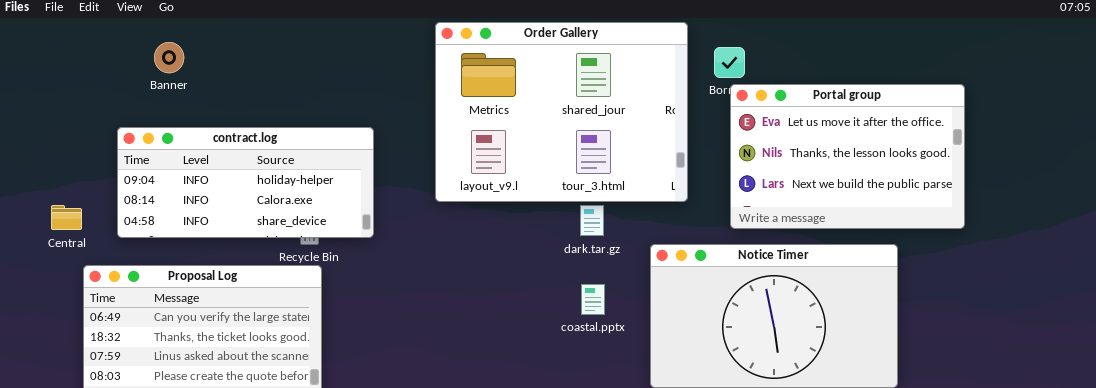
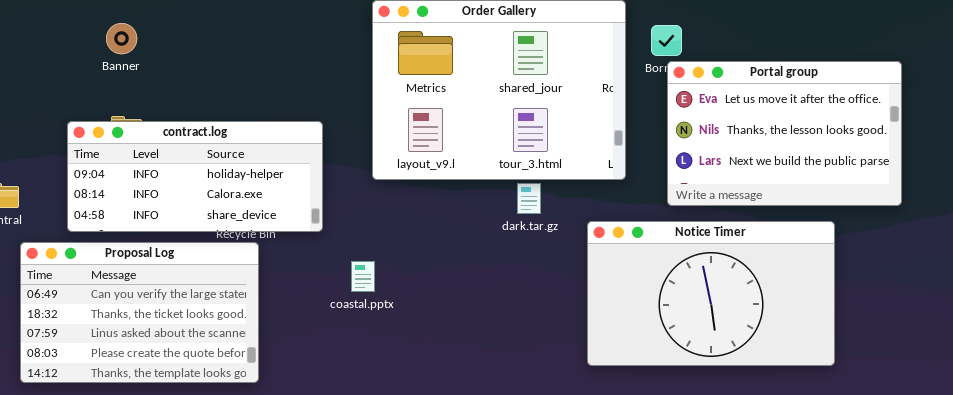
Banner: [154,42,184,73] -> [106,23,137,54], moved
contract.log: [117,127,374,238] -> [67,121,323,232], moved
coastal.pptx: [581,284,605,315] -> [351,261,375,292], moved

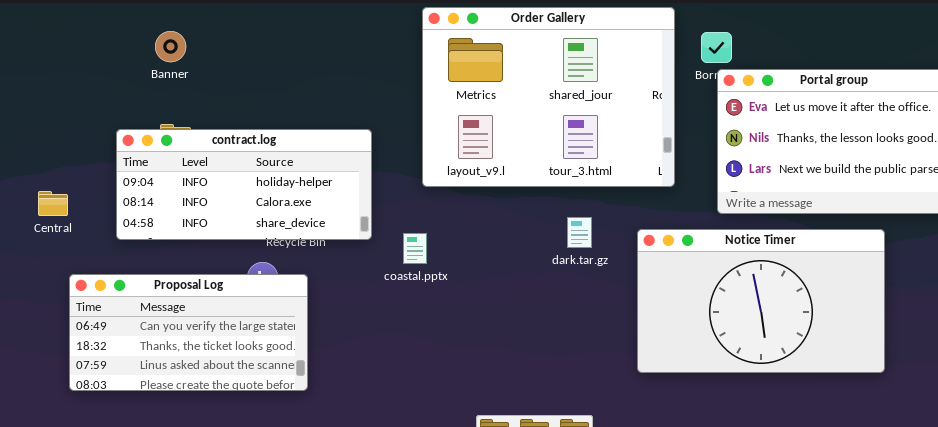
dark.tar.gz: [517,183,541,214] -> [567,217,592,248], moved
Proposal Log: [20,242,259,383] -> [69,274,308,391], resized
coastal.pptx: [351,261,375,292] -> [403,233,427,264], moved

